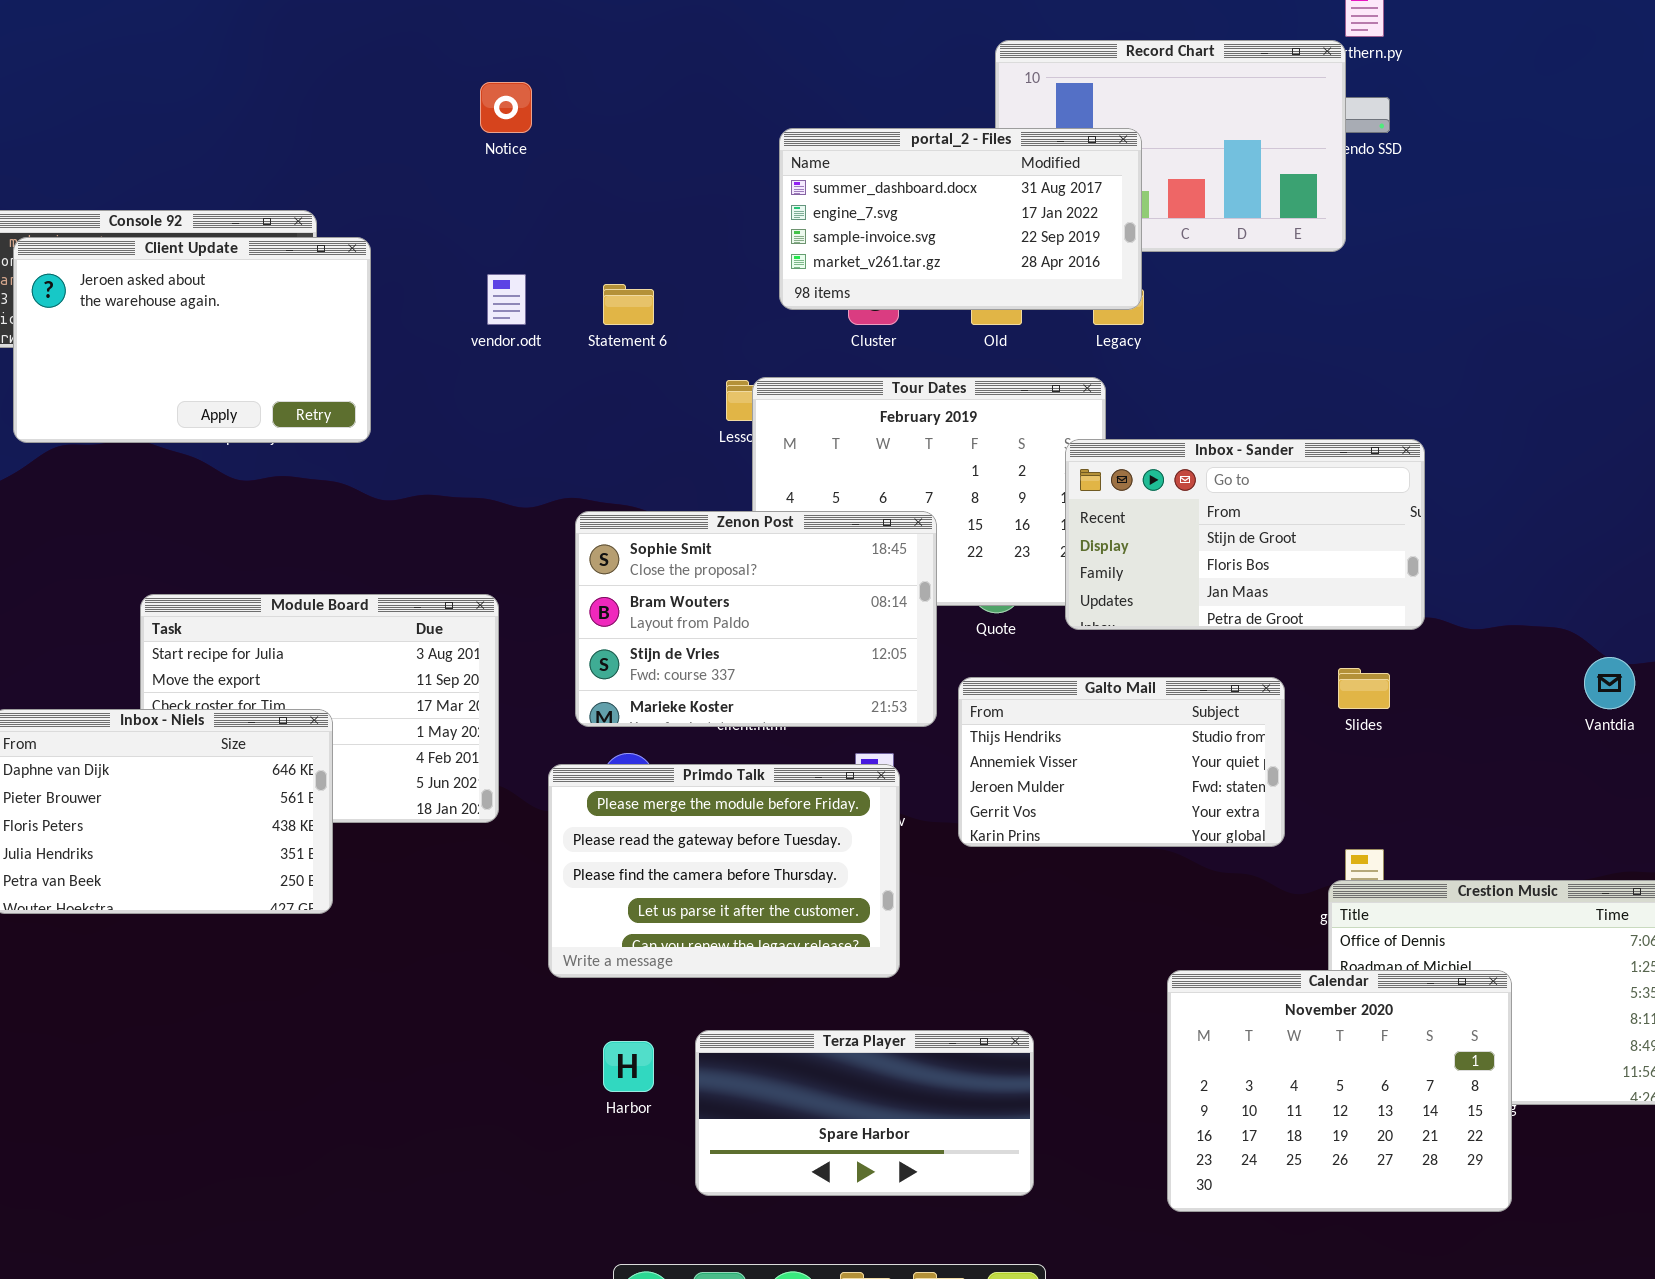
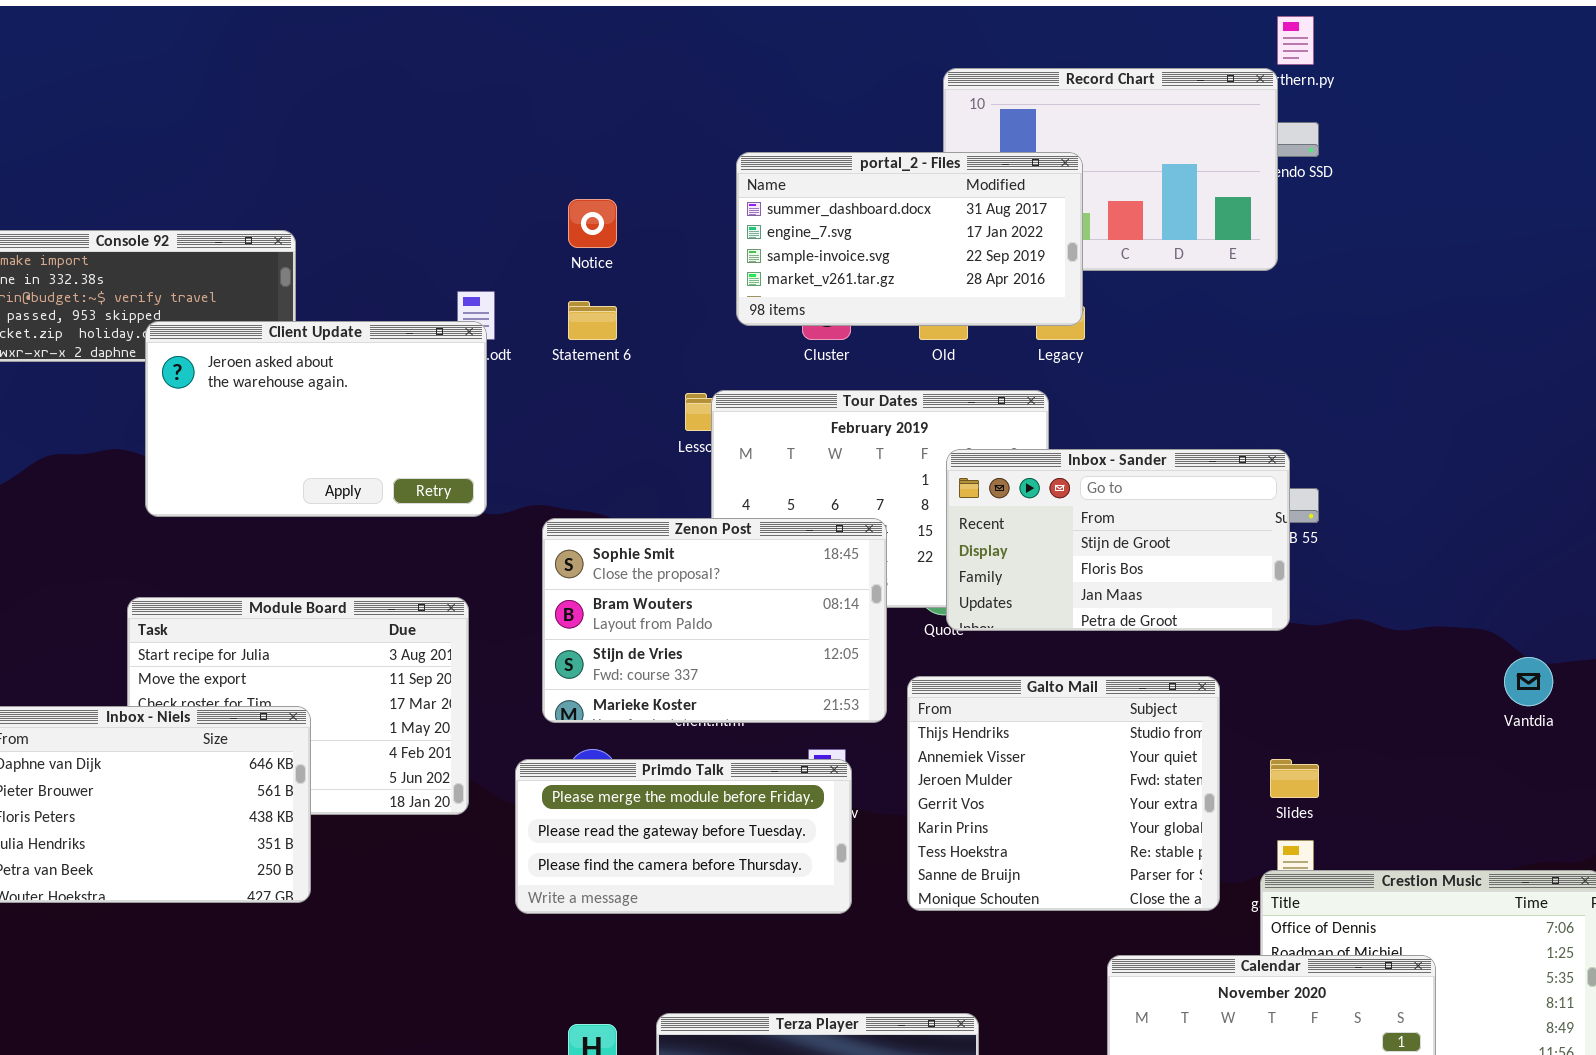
Notice: [480,82,532,133] -> [568,199,617,248], moved
Client Update: [13,237,371,443] -> [145,321,487,517], moved
Inbox - Sander: [1065,439,1425,630] -> [946,449,1290,631], moved
Slides: [1338,668,1390,709] -> [1270,759,1319,798], moved
Galto Mail: [958,677,1285,847] -> [907,676,1220,911], resized
Primdo Talk: [548,764,900,978] -> [515,759,852,914], resized

